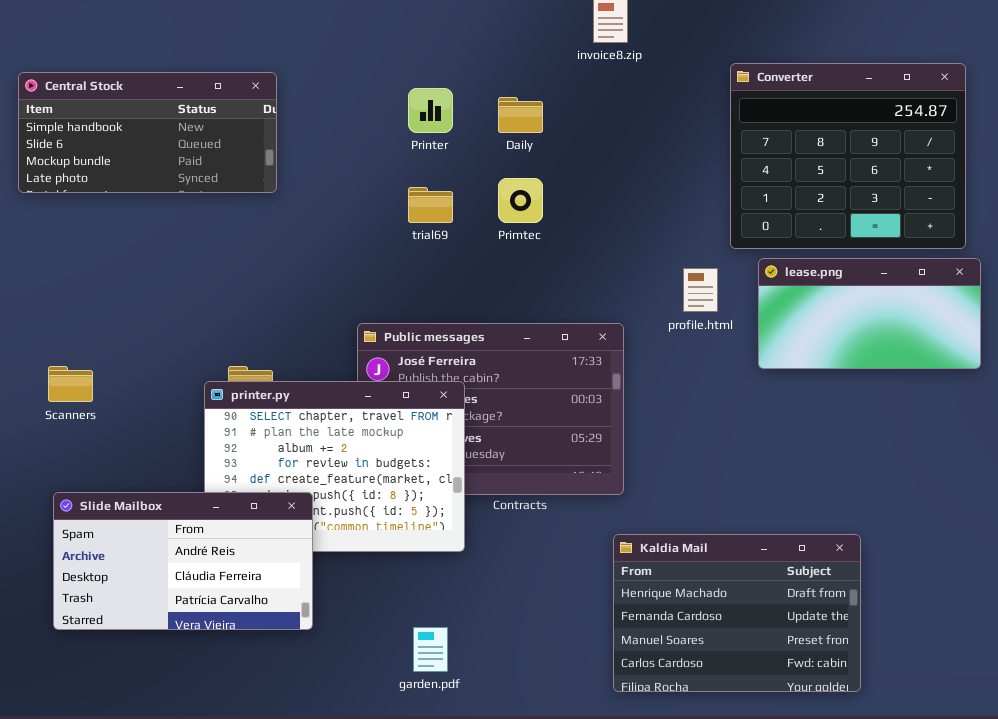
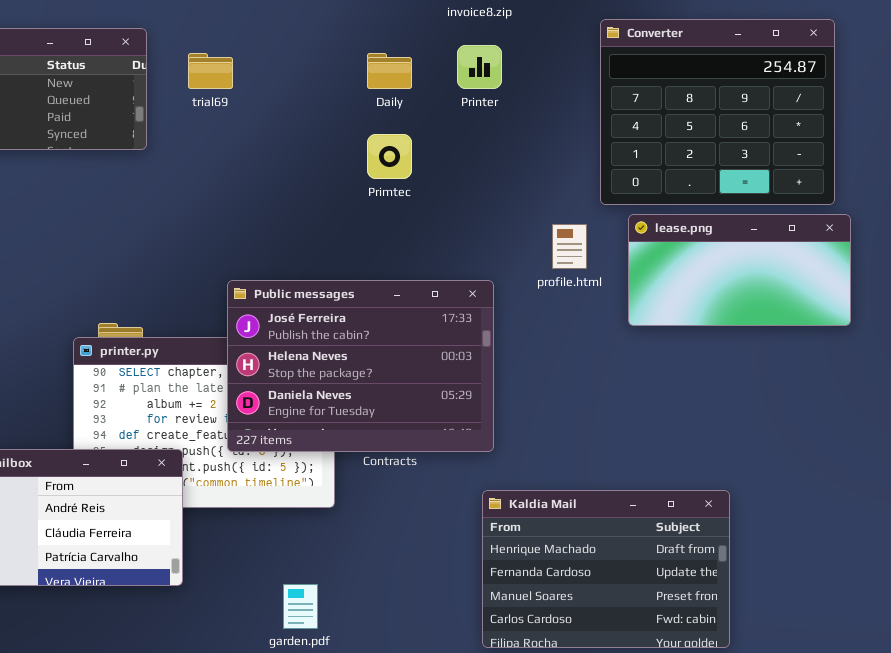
Printer: [408,88,453,133] -> [457,45,502,89], moved
trial69: [408,187,453,223] -> [188,53,233,89], moved
Public messages: [357,323,624,495] -> [227,280,494,452], raised

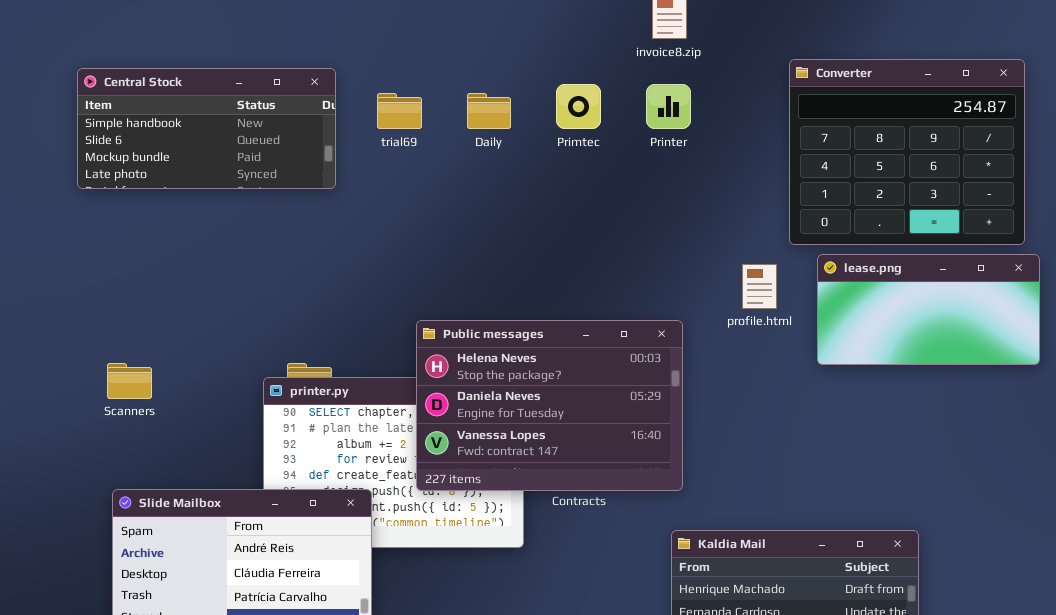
Daily: [367,53,412,89] -> [467,93,511,129], moved
Primtec: [367,134,412,179] -> [556,84,601,129], moved
Public messages: [227,280,494,452] -> [416,320,683,491], scrolled down 1 row

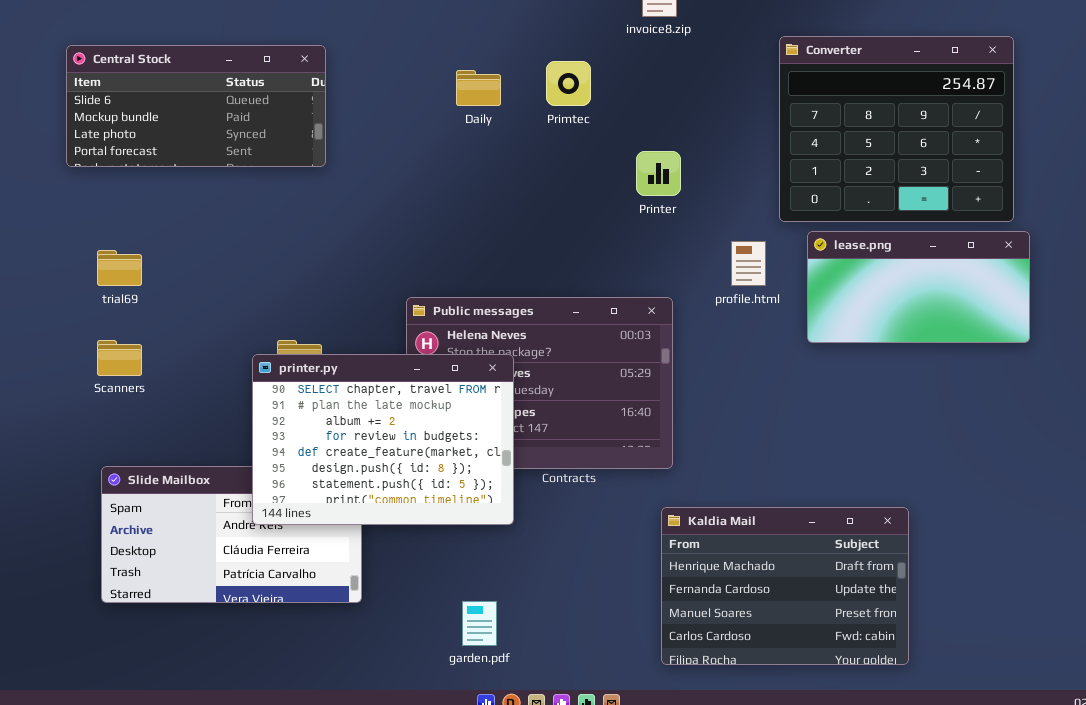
Central Stock: [77,68,336,189] -> [66,45,326,167], scrolled down 1 row
Printer: [646,84,691,129] -> [636,151,681,196], moved
trial69: [377,93,422,129] -> [97,250,142,286], moved
printer.py: [263,377,524,548] -> [252,354,514,525], raised

